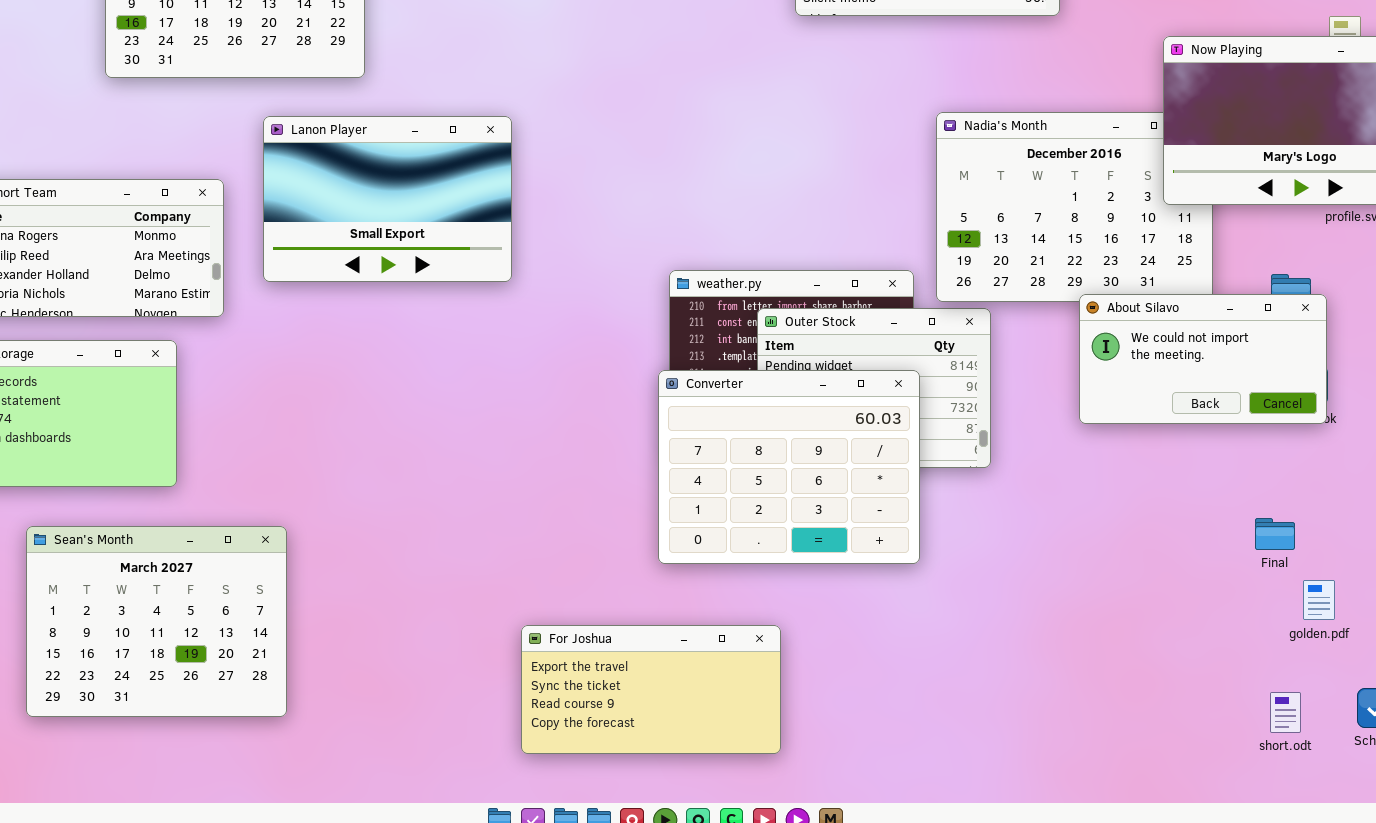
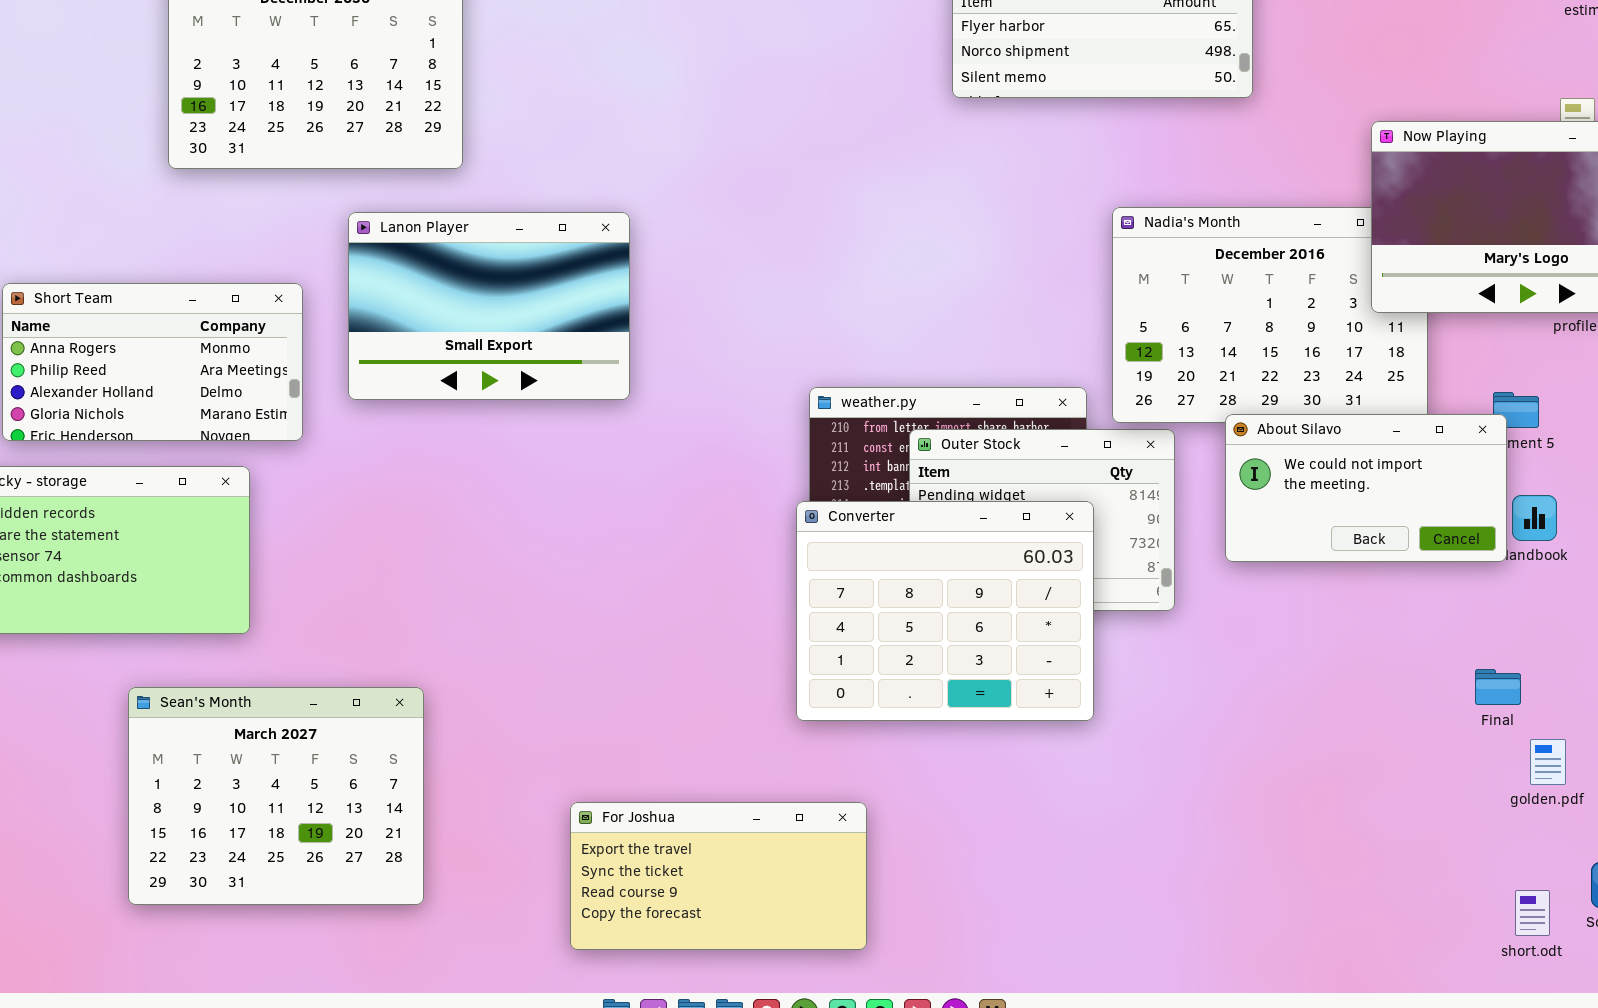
About Silavo: [1079,294,1327,424] -> [1225,414,1507,562], moved
Sean's Month: [26,526,287,717] -> [128,687,424,905], moved
For Joshua: [521,625,781,754] -> [570,802,867,950], moved
short.odt: [1270,692,1301,733] -> [1515,890,1550,936], moved

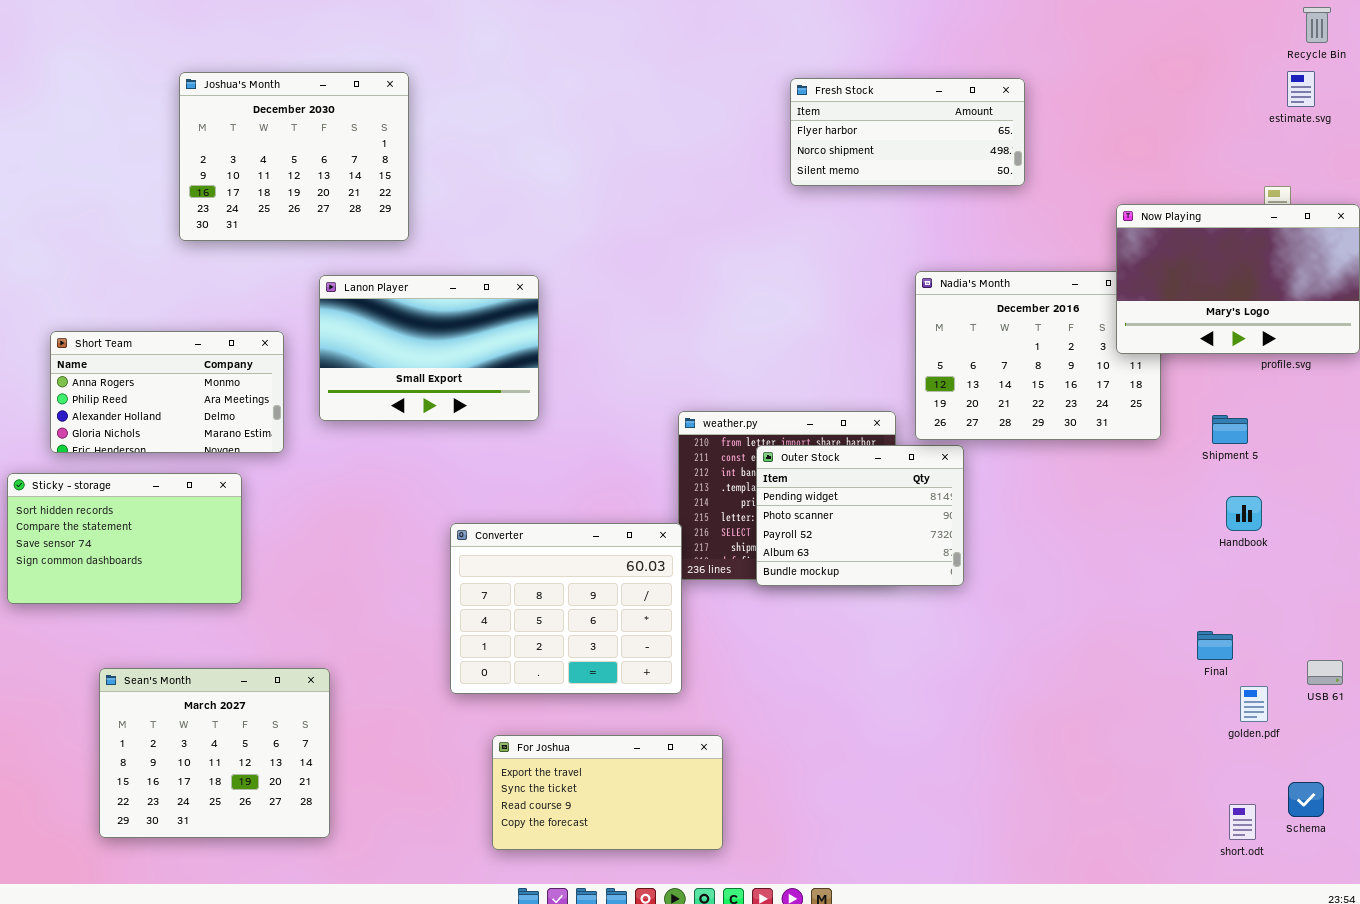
About Silavo: [1225,414,1507,562] -> none, closed
Converter: [796,501,1094,721] -> [450,523,682,694], moved
Sean's Month: [128,687,424,905] -> [99,668,330,838], moved

